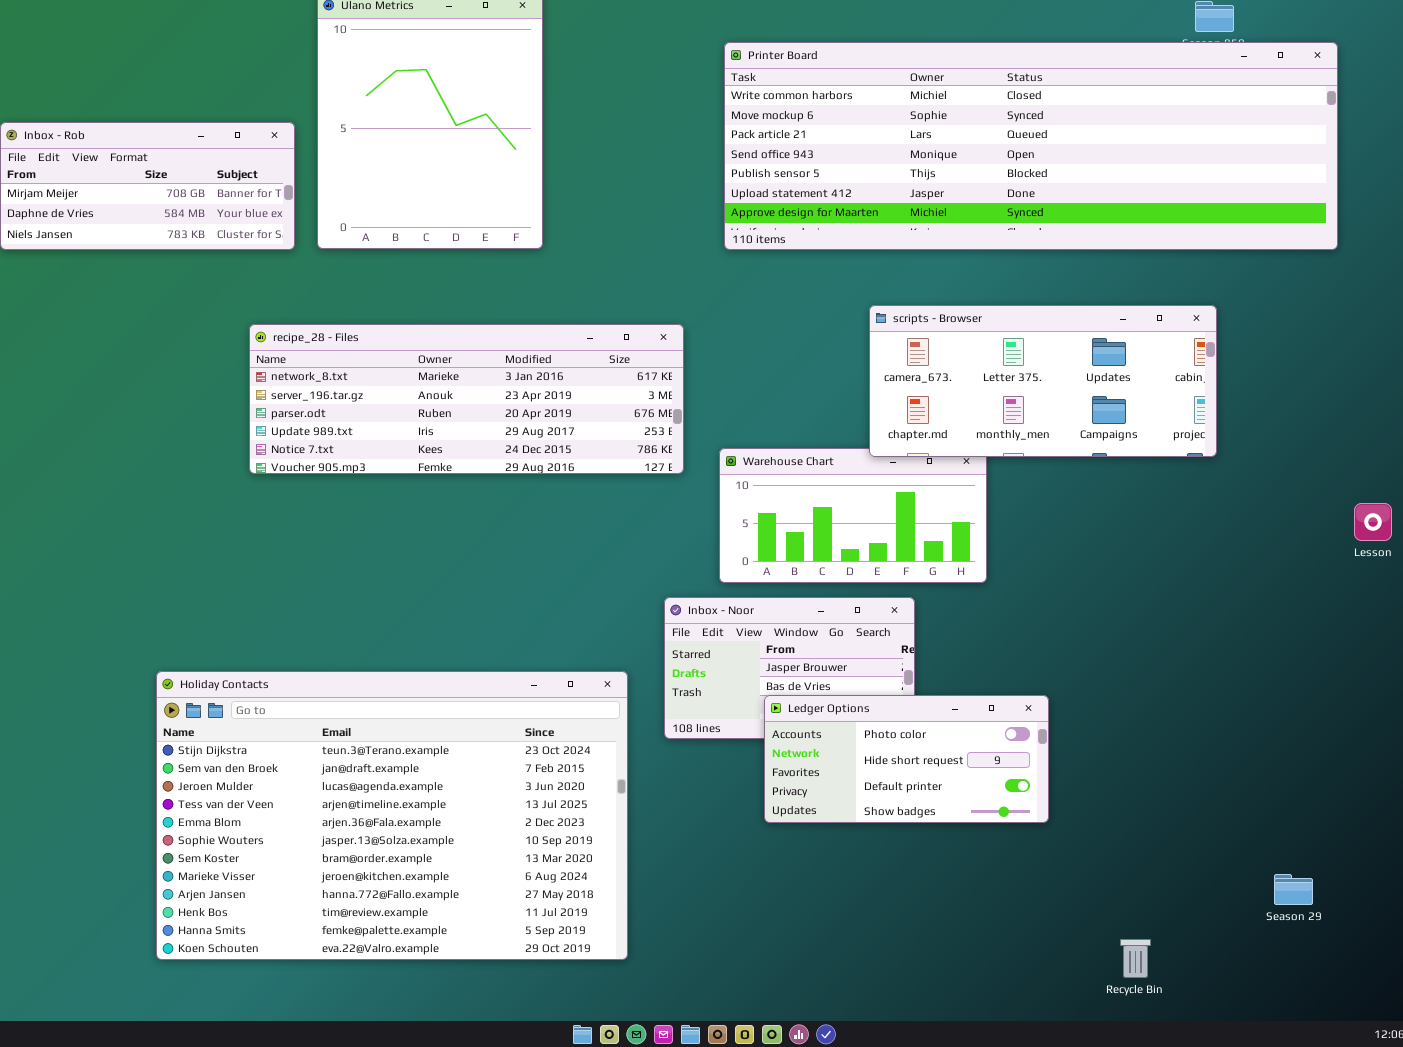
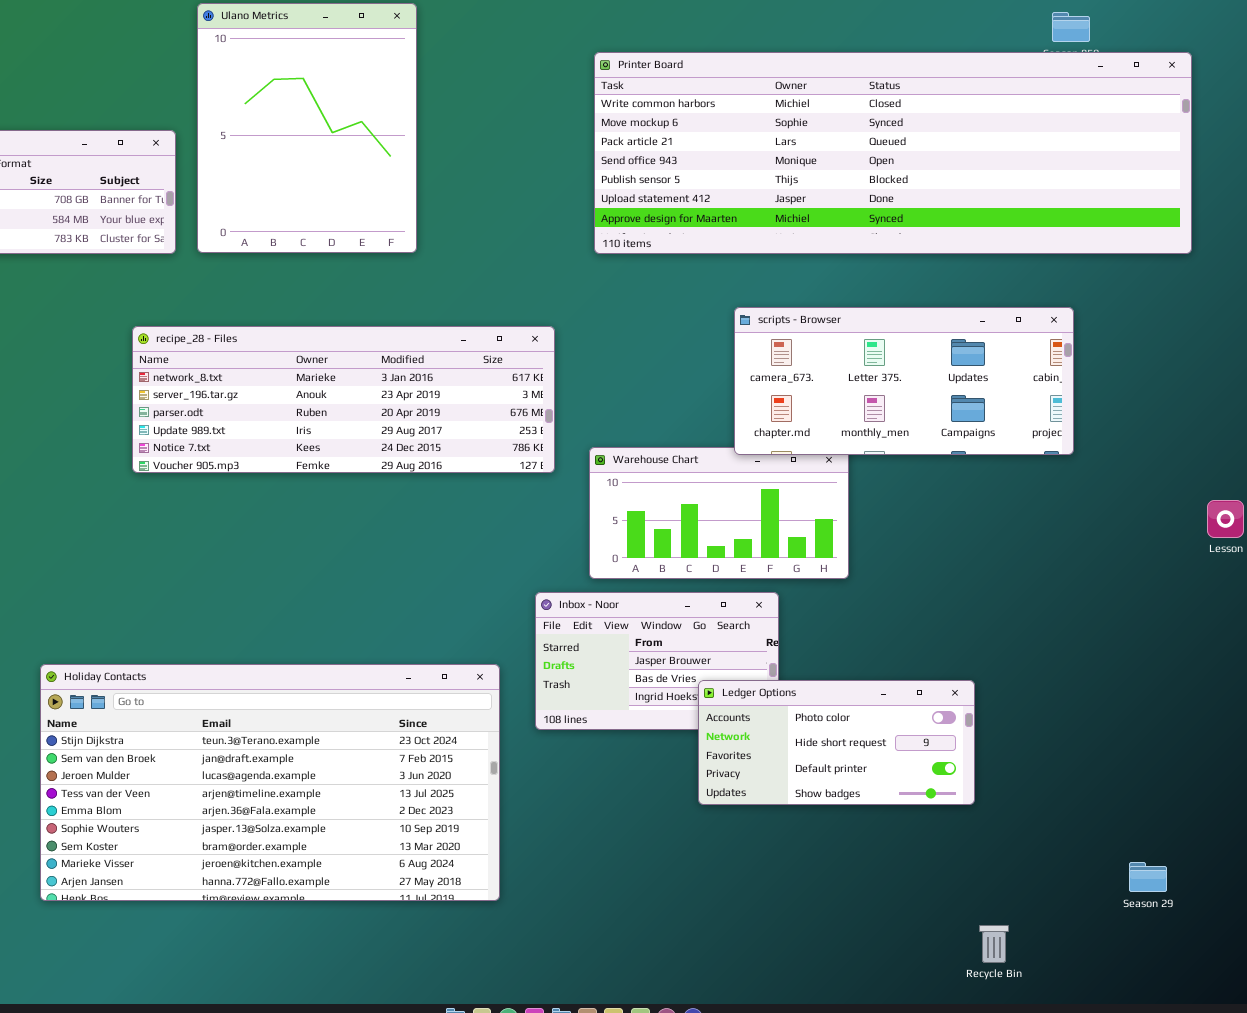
Holiday Contacts: [156,671,628,960] -> [40,664,500,901], resized
Ledger Options: [764,695,1049,823] -> [698,680,975,805], moved

